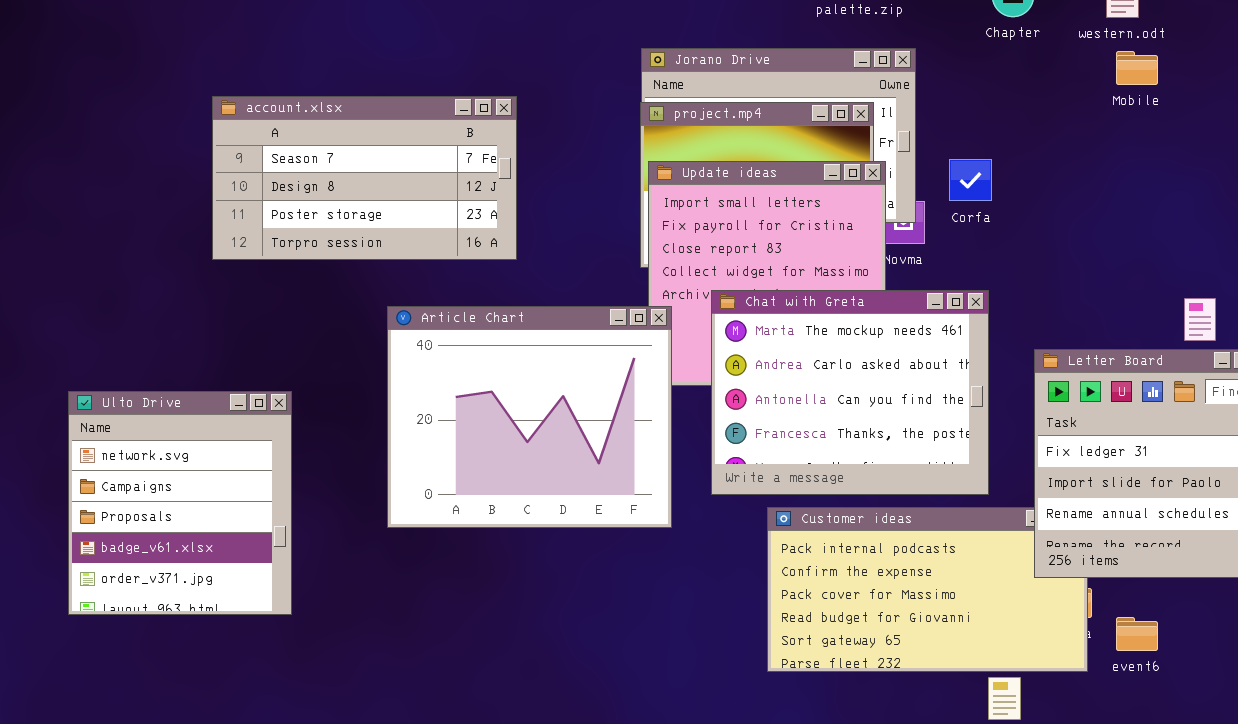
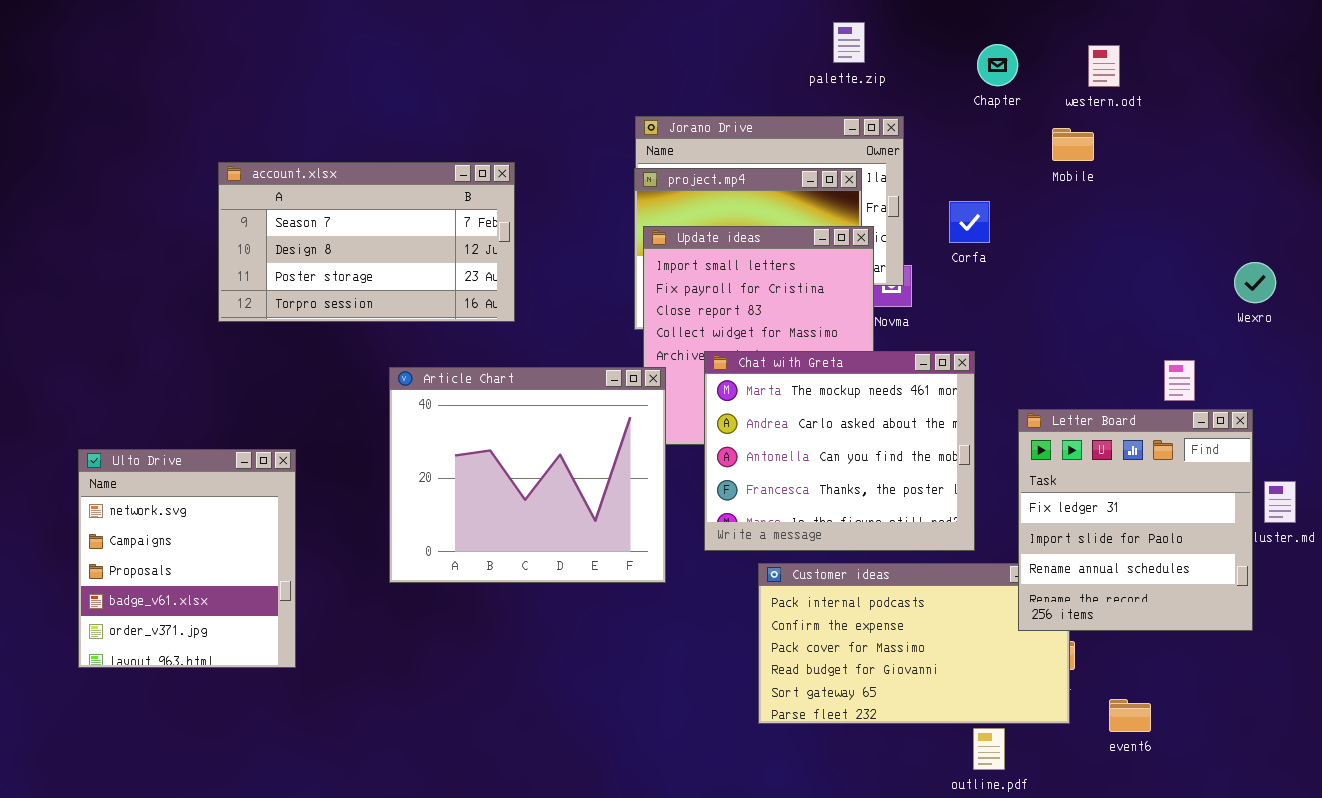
Mobile: [1116,51,1158,85] -> [1052,128,1094,161], moved
Corfa: [949,159,992,201] -> [949,201,990,243], moved
event6: [1116,617,1158,651] -> [1109,699,1151,732], moved

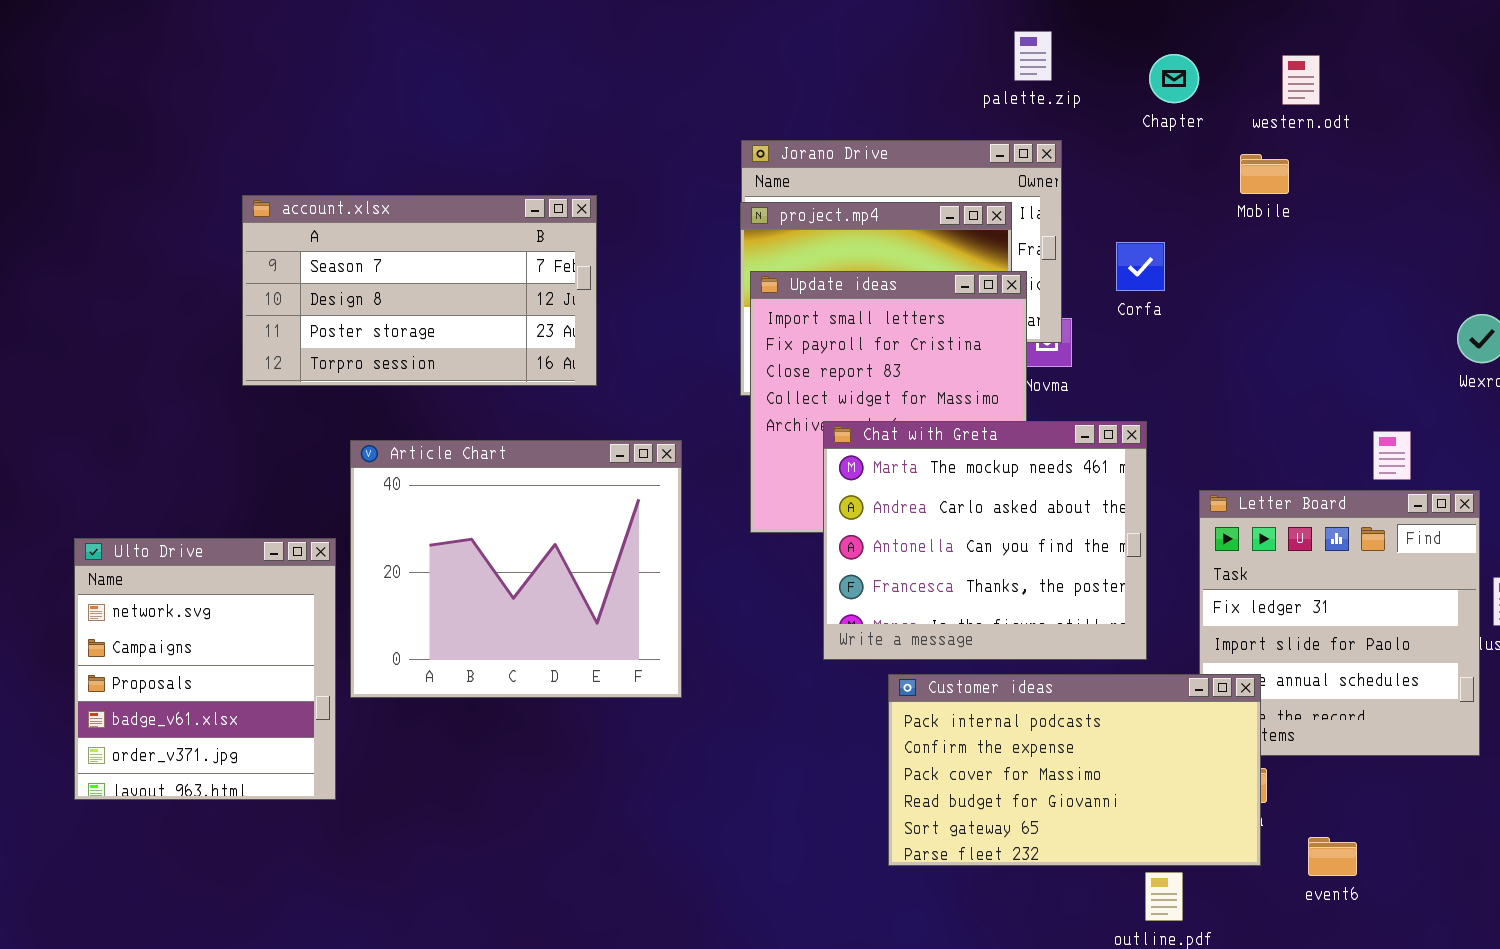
palette.zip: [833,22,865,63] -> [1014,31,1052,81], moved
Article Chart: [389,367,666,583] -> [350,440,682,698], moved
Customer ideas: [758,563,1070,724] -> [888,674,1261,866], raised

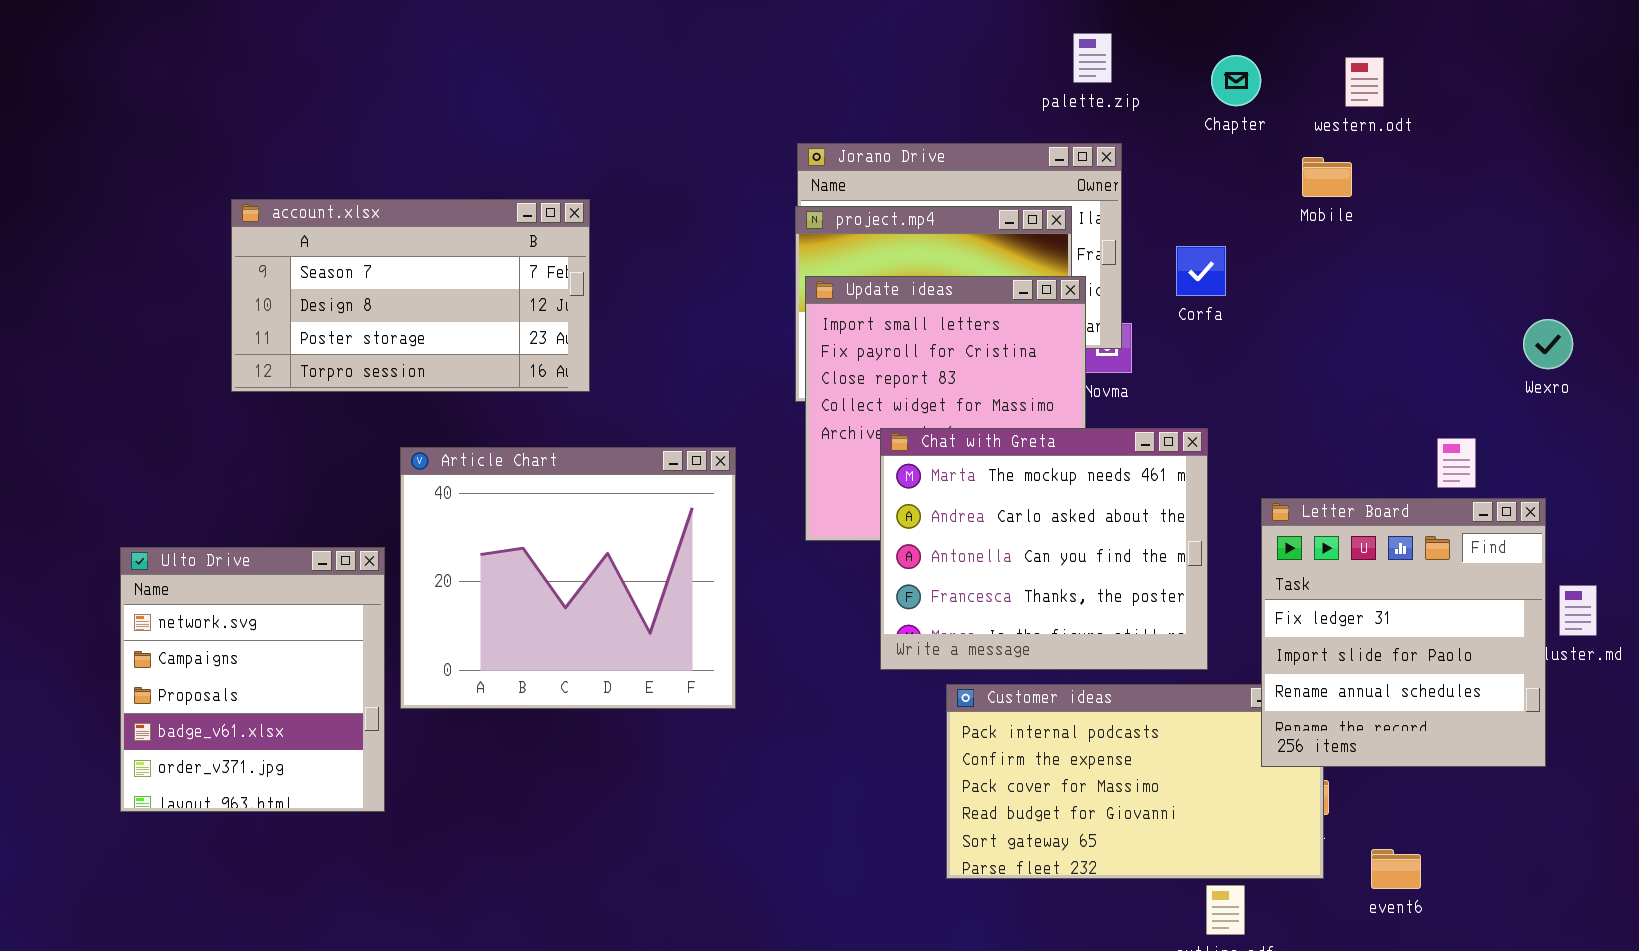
account.xlsx: [242,195,597,386] -> [231,199,590,392], moved
Letter Board: [1199,490,1480,756] -> [1261,498,1546,767], raised

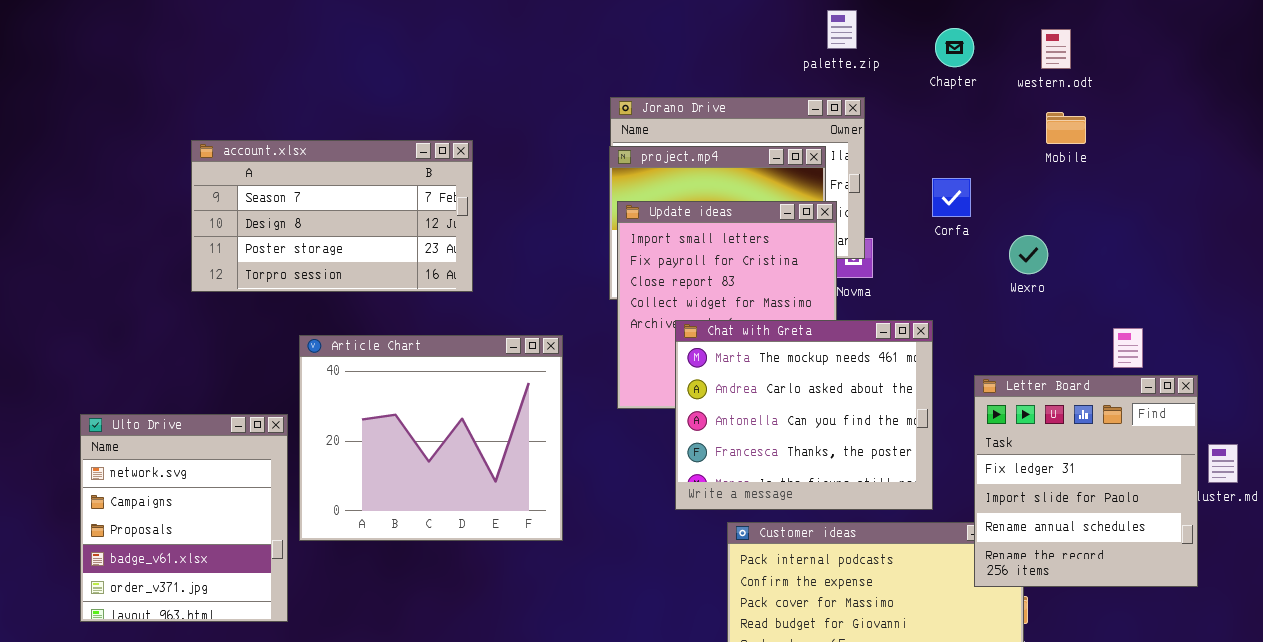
Mobile: [1302,157,1352,197] -> [1046,112,1086,144], moved
account.xlsx: [231,199,590,392] -> [191,140,473,292], moved
Corfa: [1176,246,1226,296] -> [932,178,971,217], moved
Wexro: [1523,319,1573,369] -> [1009,235,1048,274], moved

